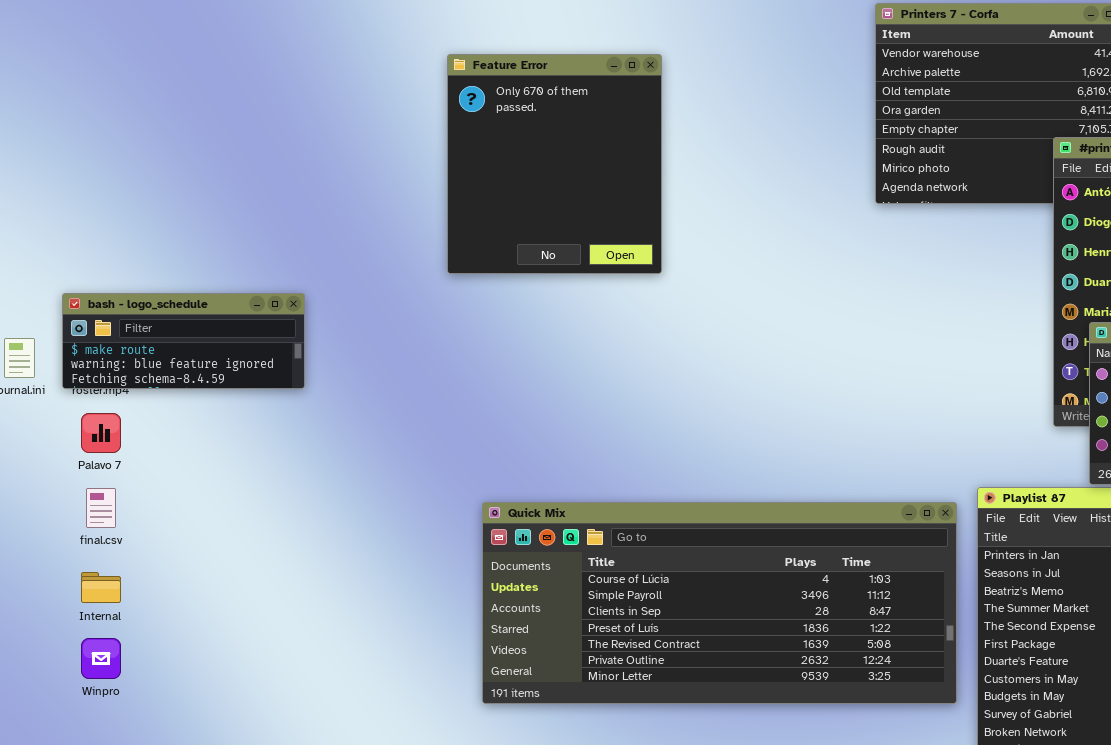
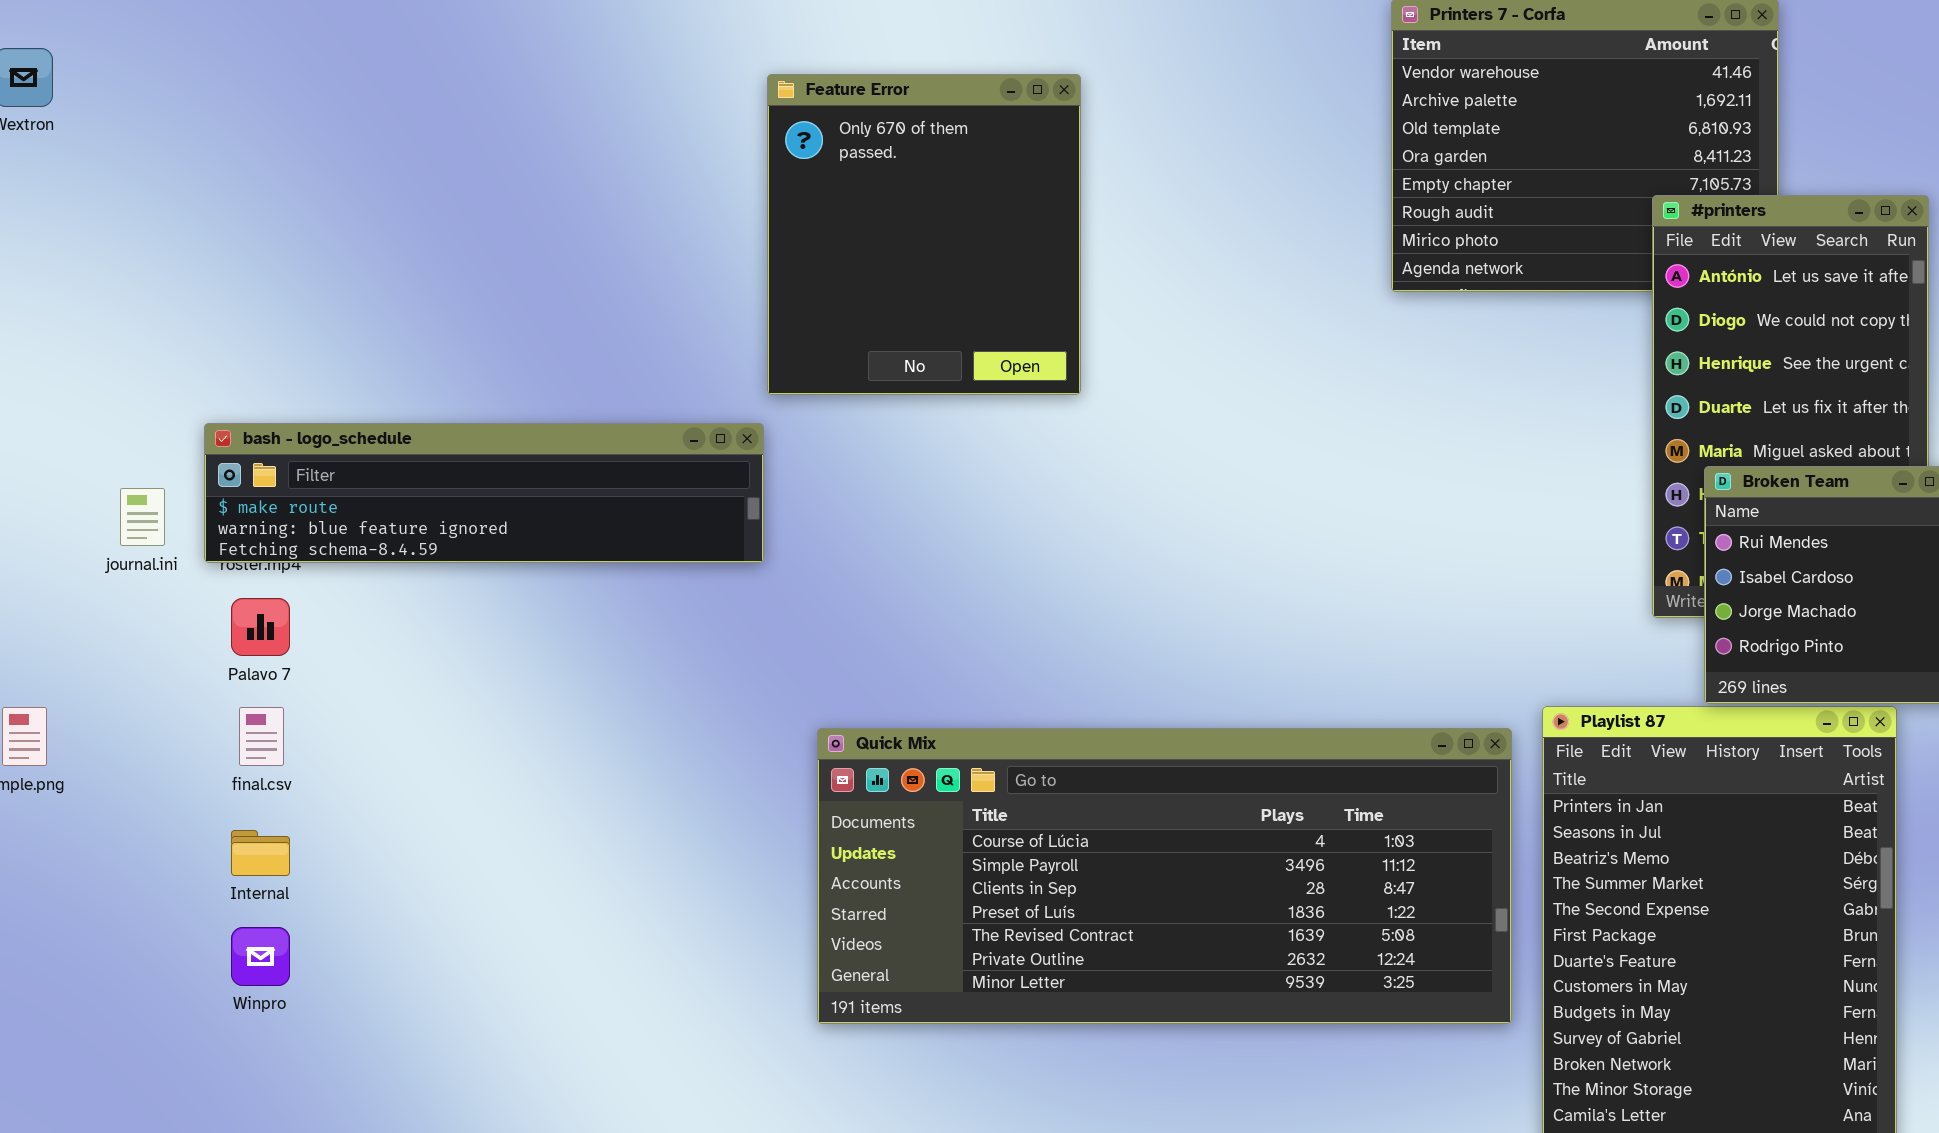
bash - logo_schedule: [62,293,305,389] -> [204,423,764,563], resized

